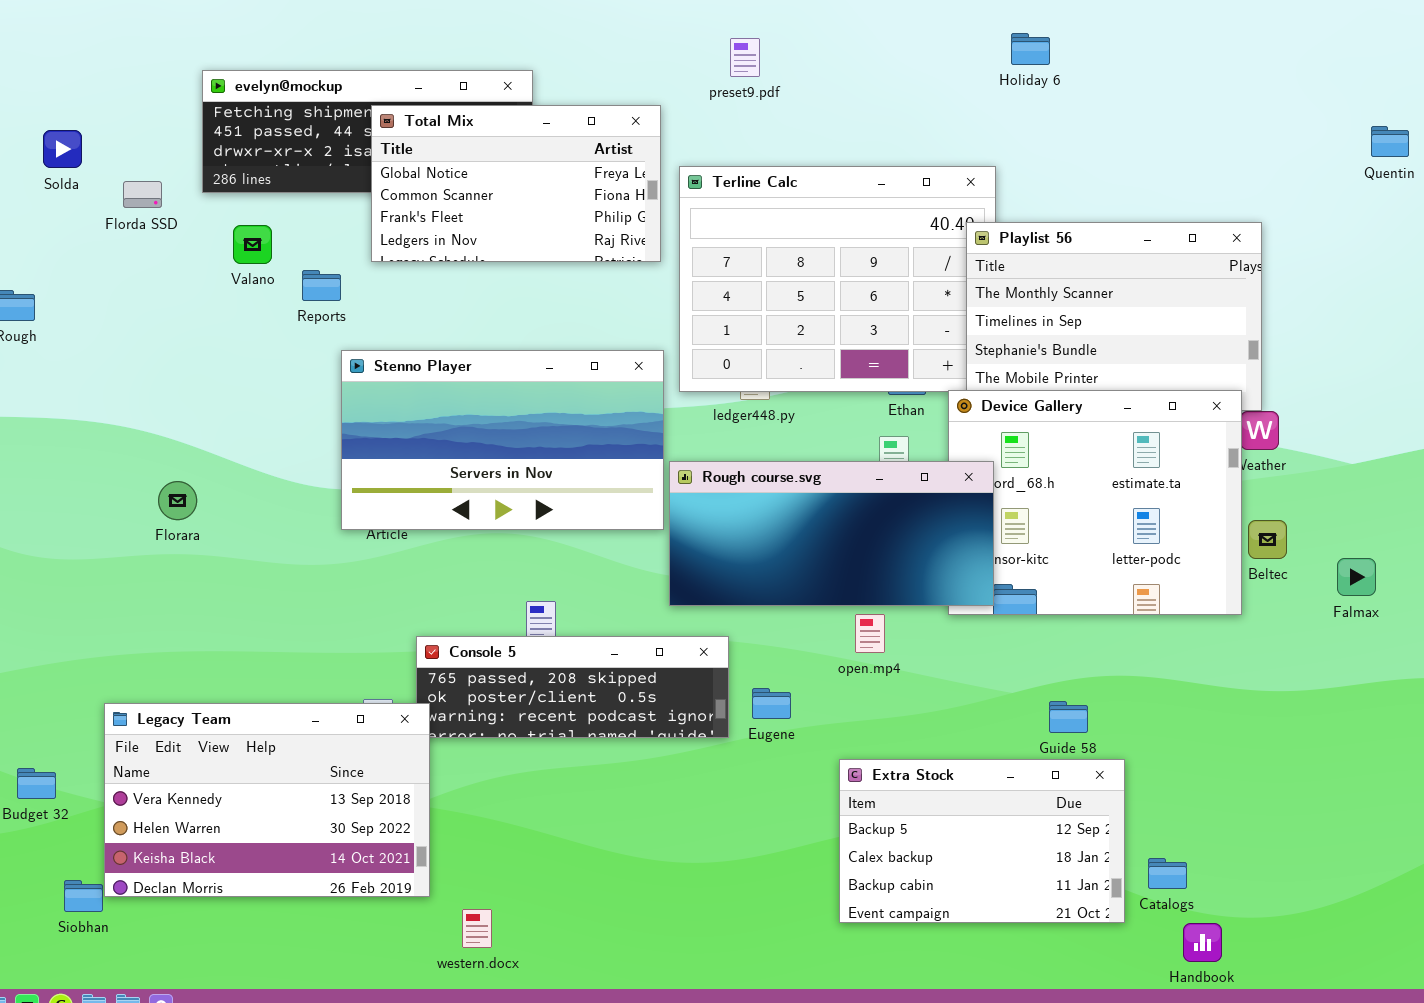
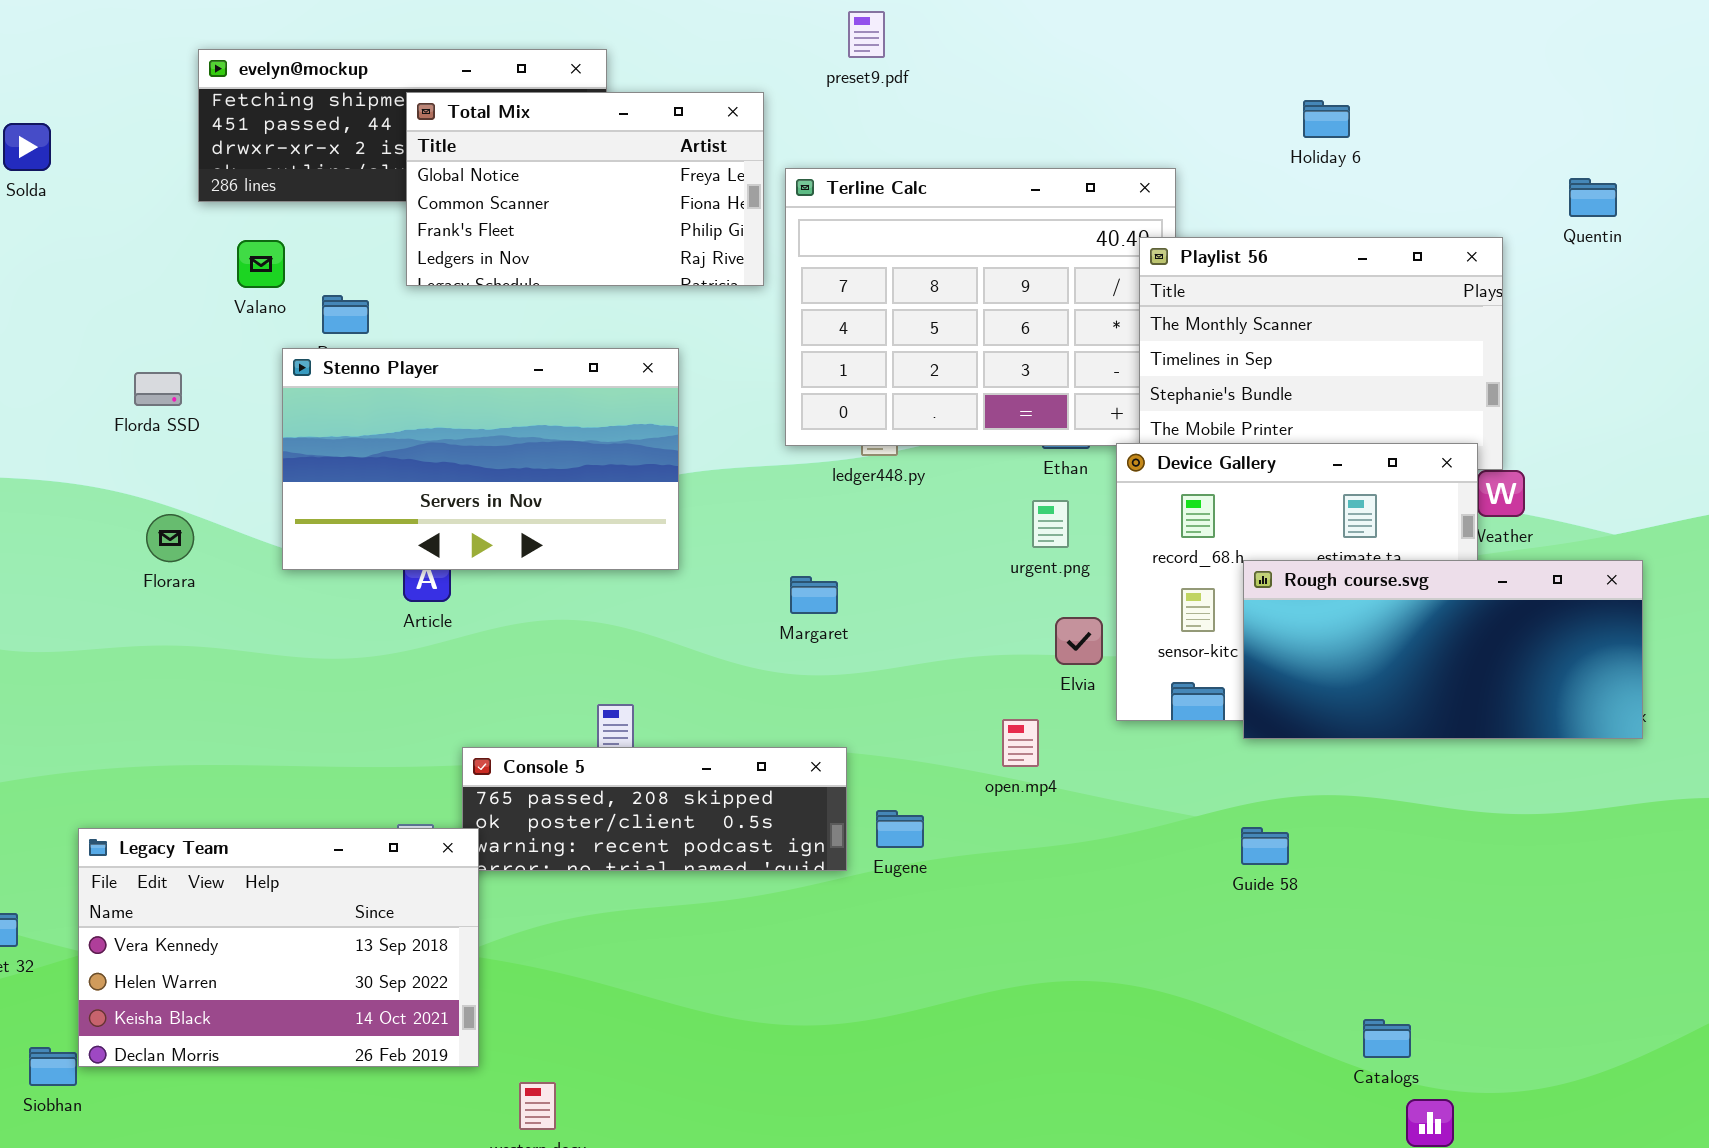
Holiday 6: [1011,33,1050,65] -> [1303,100,1350,138], moved
Quentin: [1371,126,1409,157] -> [1569,178,1617,217], moved
Florda SSD: [123,181,162,208] -> [134,372,182,406], moved
Stenno Player: [341,350,664,530] -> [282,348,679,570], moved
Rough course.svg: [669,461,994,606] -> [1243,560,1643,739], moved
Florara: [158,481,197,520] -> [146,514,194,562], moved
Extra Stock: [839,759,1125,923] -> none, closed

